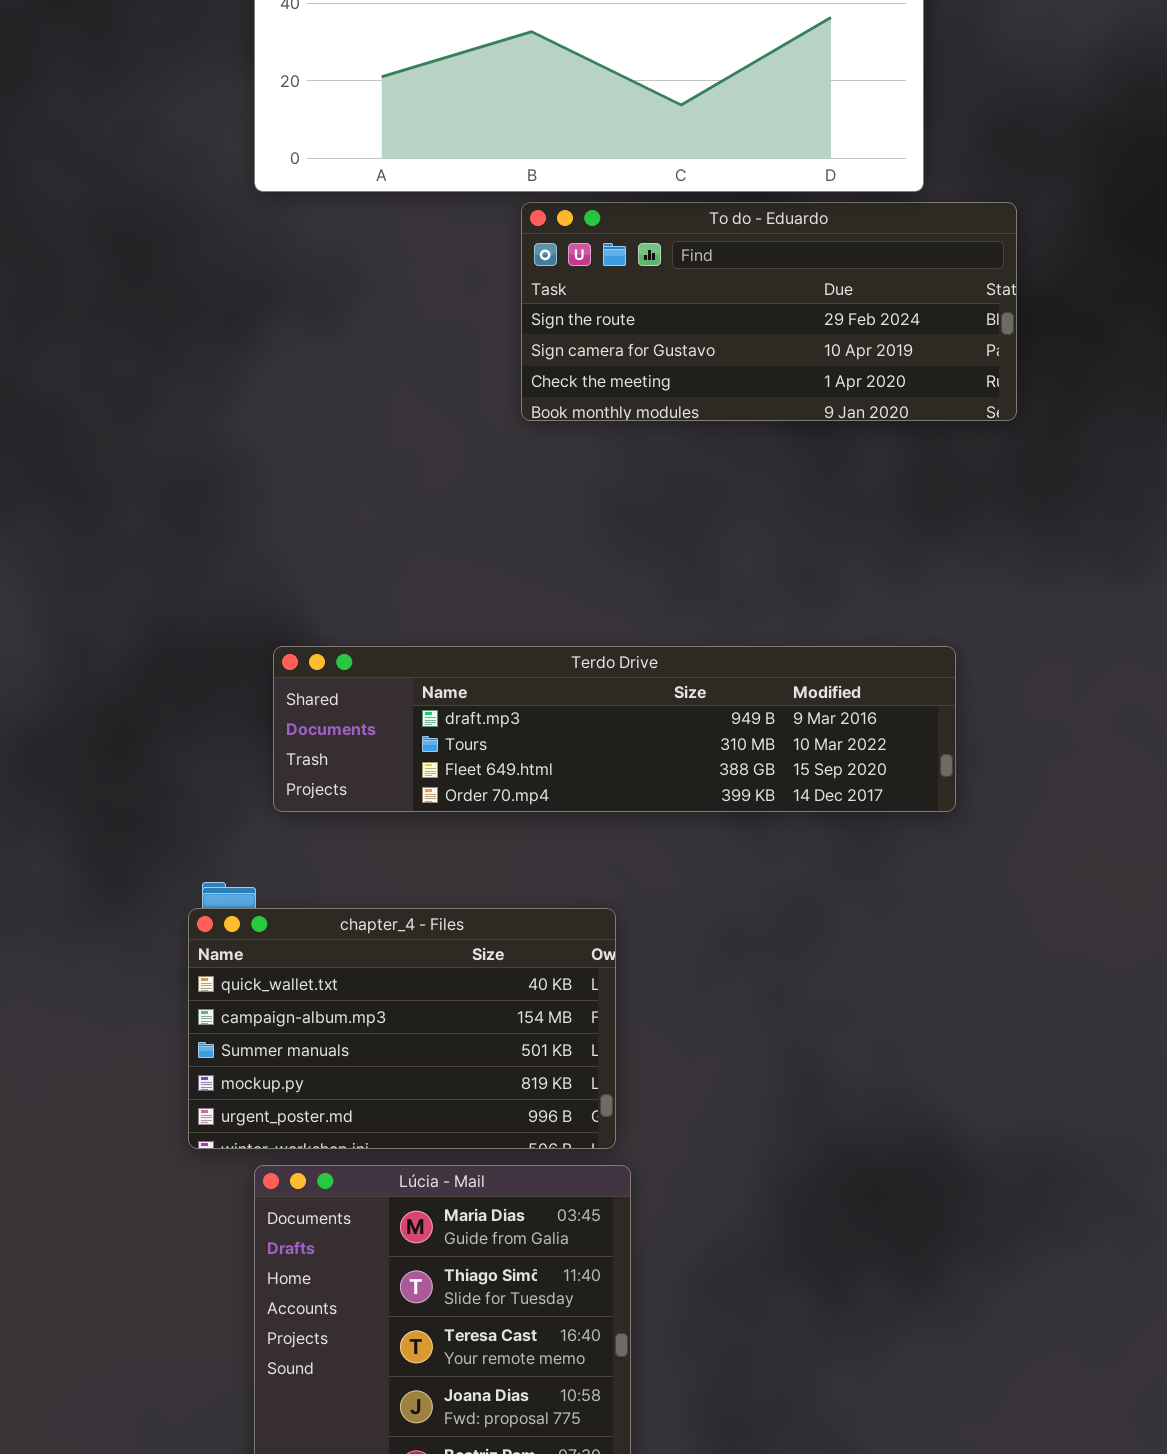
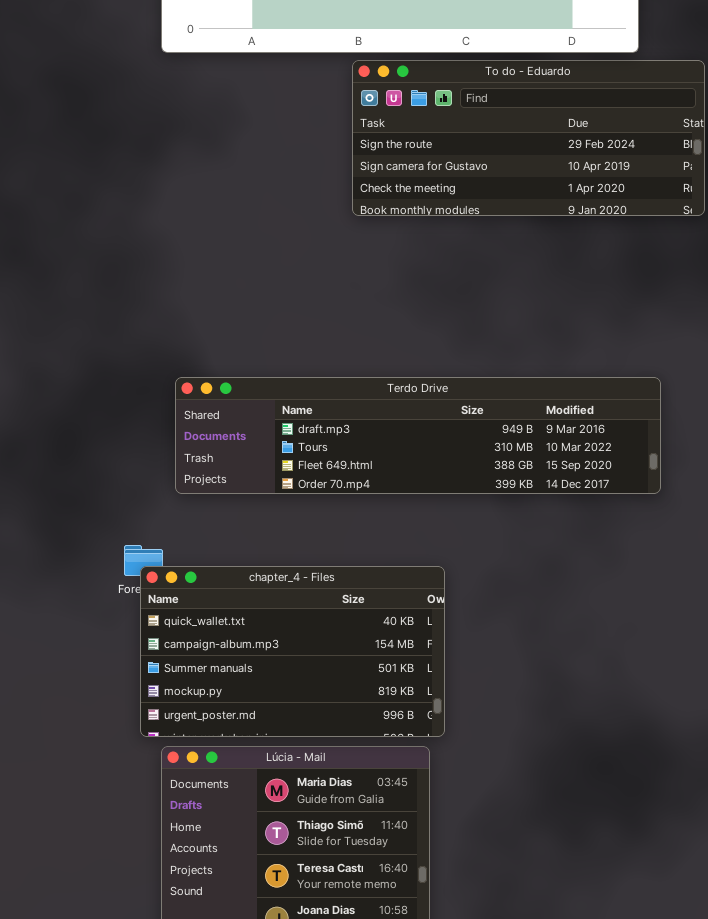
chapter_4 - Files: [188,908,616,1149] -> [140,566,445,737], moved

